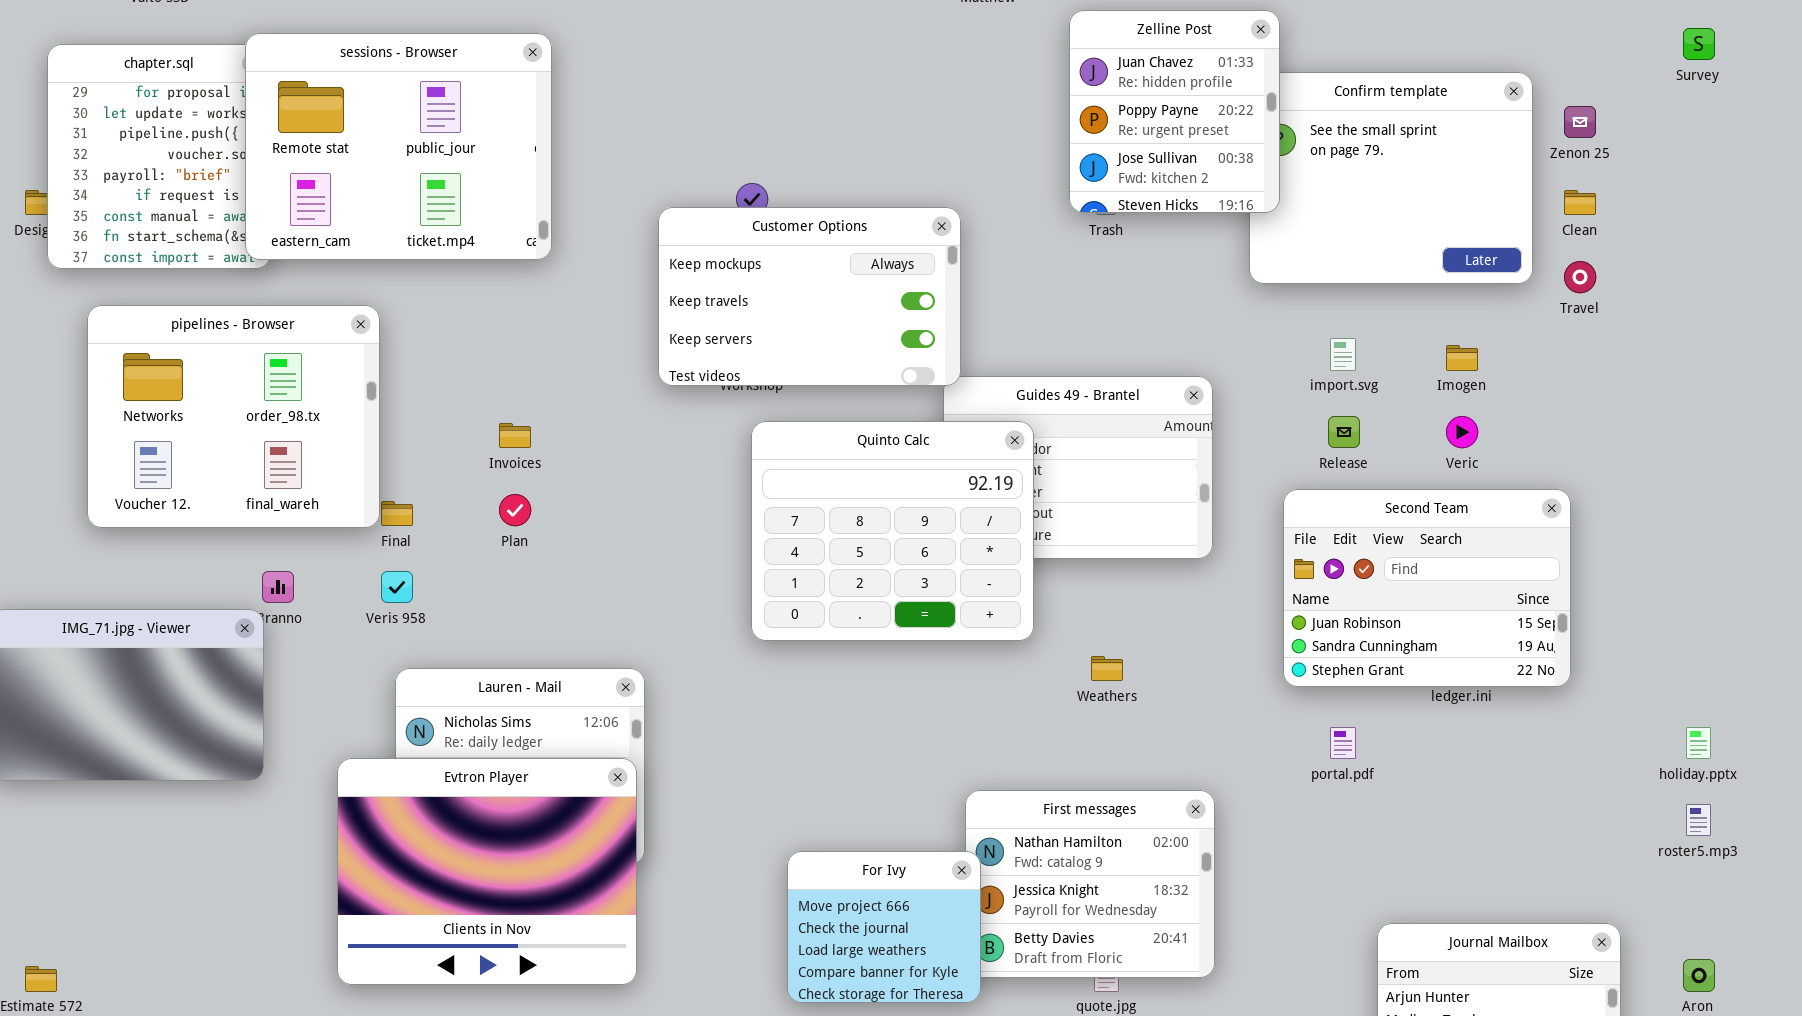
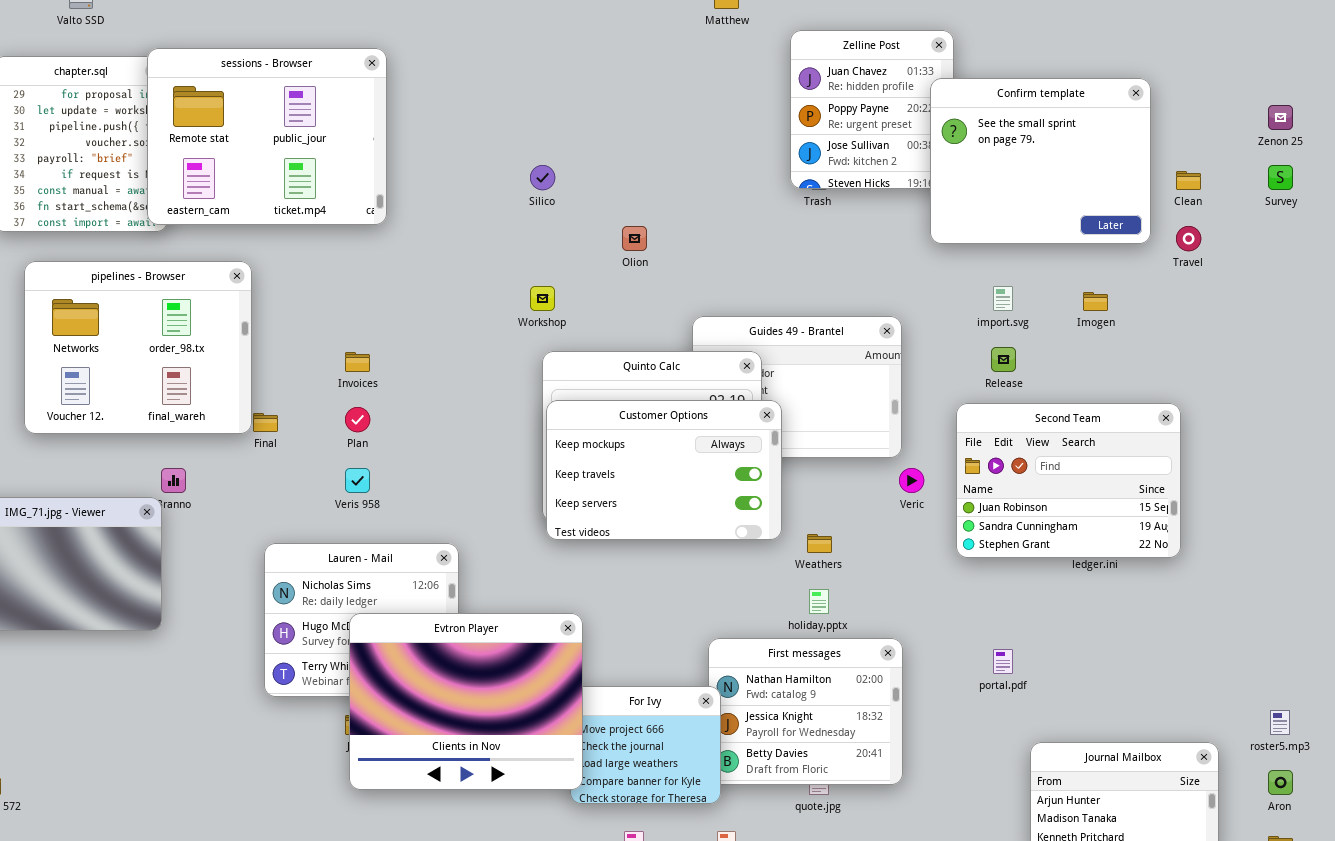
Survey: [1683,28,1715,60] -> [1268,165,1293,190], moved
Confirm template: [1249,72,1533,284] -> [930,78,1151,244], raised
Zenon 25: [1564,106,1596,138] -> [1268,105,1293,130], moved
Customer Options: [658,207,961,386] -> [546,400,782,540], moved
Veric: [1446,416,1478,448] -> [899,468,924,493], moved
Veris 958: [381,571,413,603] -> [345,468,370,493], moved
portal.pdf: [1330,727,1356,759] -> [993,649,1013,674], moved
holiday.pptx: [1686,727,1711,759] -> [809,589,829,614], moved
Evtron Player: [337,758,637,985] -> [349,613,583,790], moved
roster5.mp3: [1686,804,1711,836] -> [1270,710,1290,735], moved

